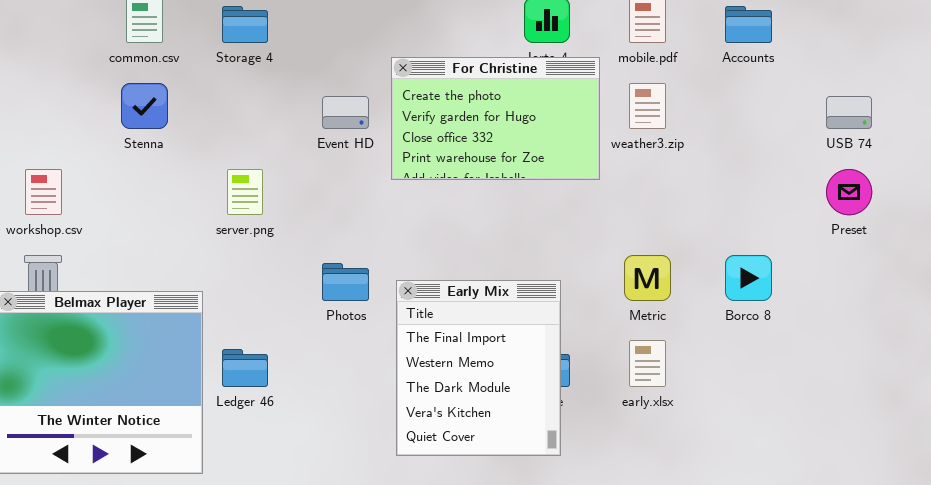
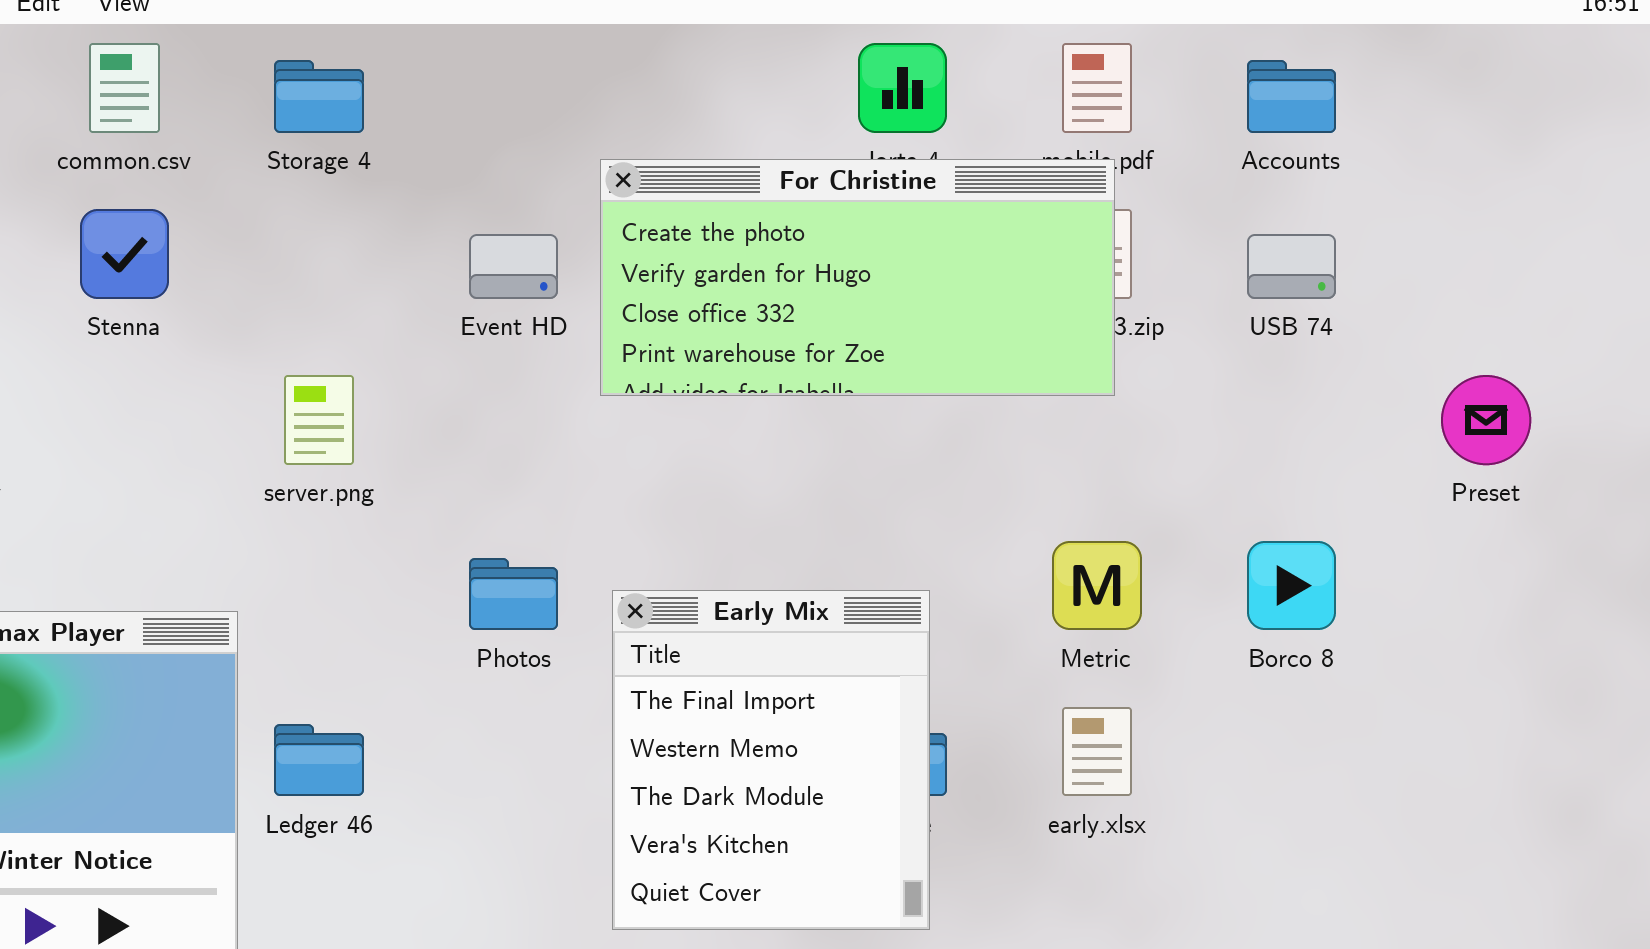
For Christine: [391,57,600,180] -> [600,159,1115,396], resized
USB 74: [826,96,872,129] -> [1247,234,1336,299], moved

